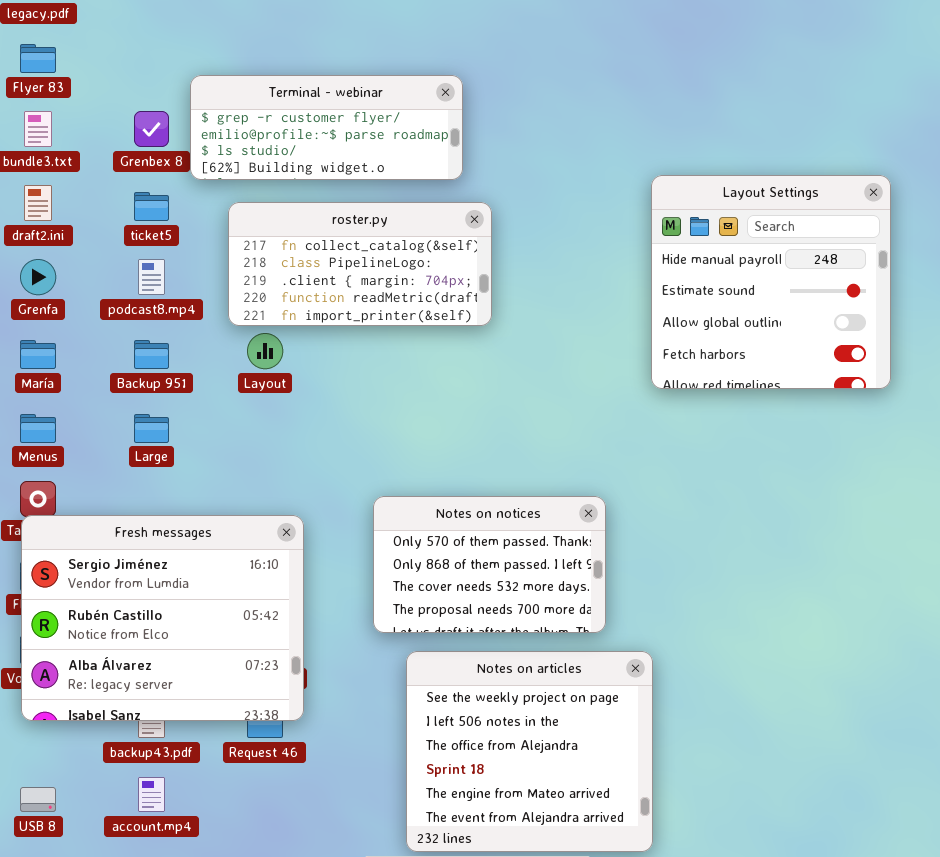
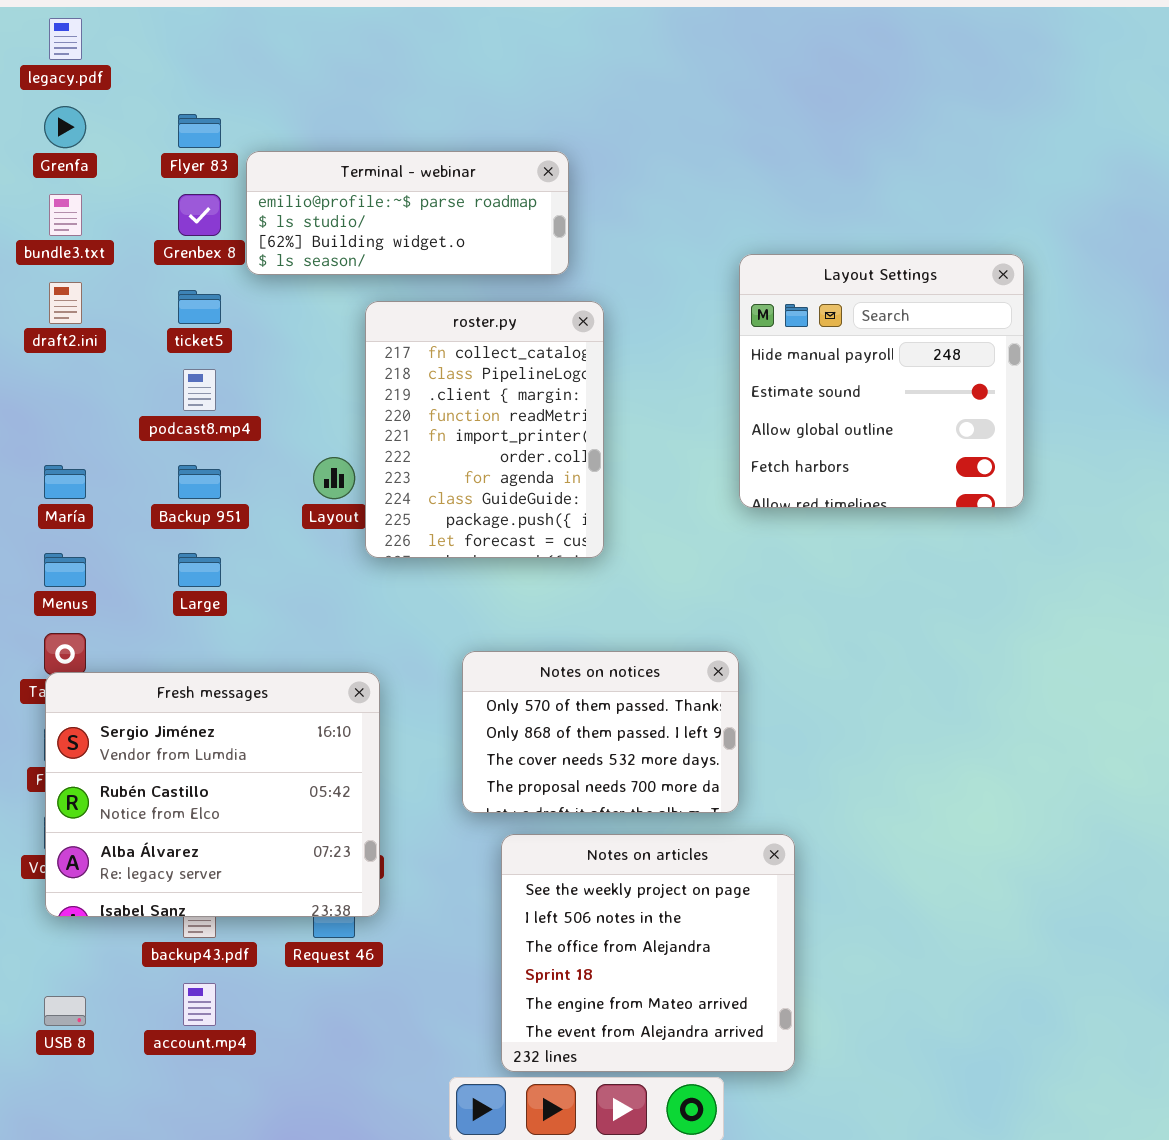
Flyer 83: [20,44,56,73] -> [178,114,221,148], moved
Terminal - webinar: [190,75,463,180] -> [246,151,569,275], scrolled down 1 row
Layout Settings: [651,175,891,389] -> [739,254,1024,508], moved
roster.py: [228,202,492,326] -> [365,301,604,558], resized
Grenfa: [20,259,56,295] -> [44,106,86,148], moved

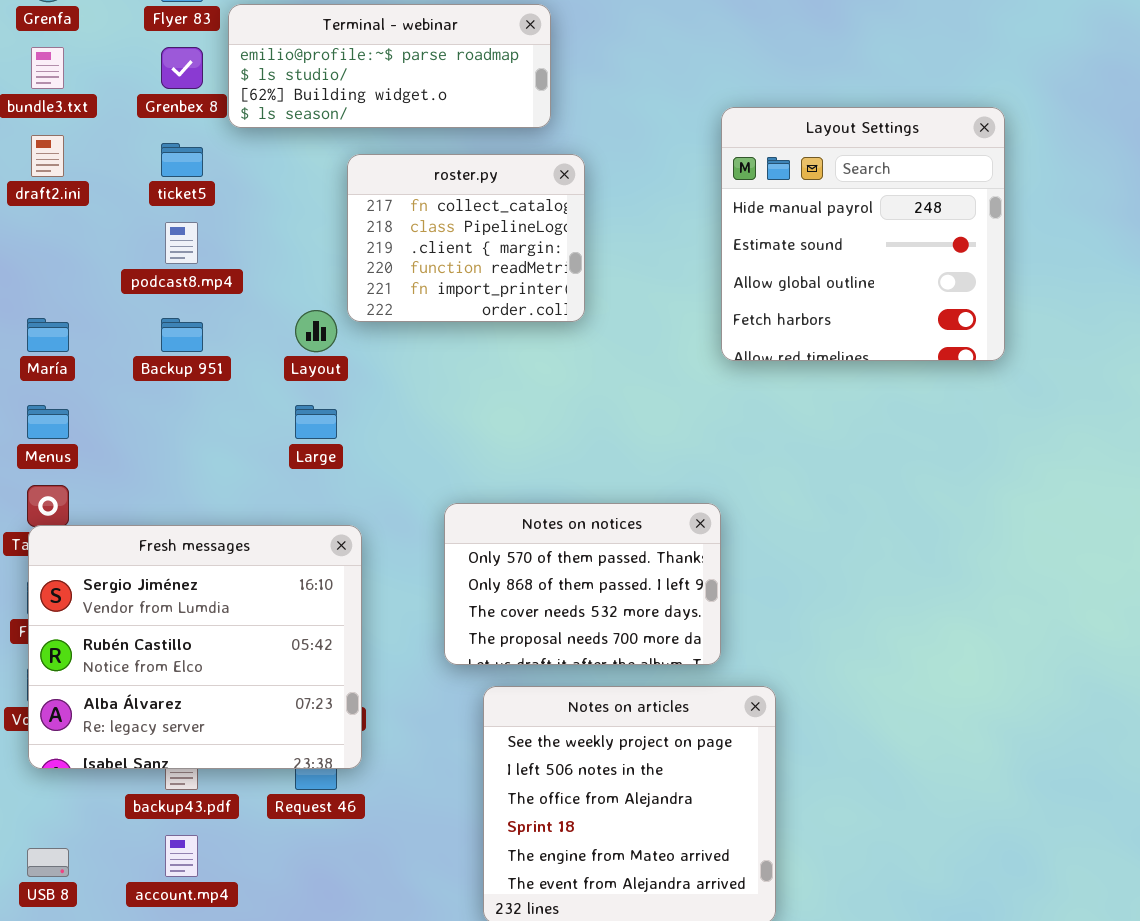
roster.py: [365,301,604,558] -> [347,154,585,322], resized
Large: [178,553,221,587] -> [295,405,337,439], moved

